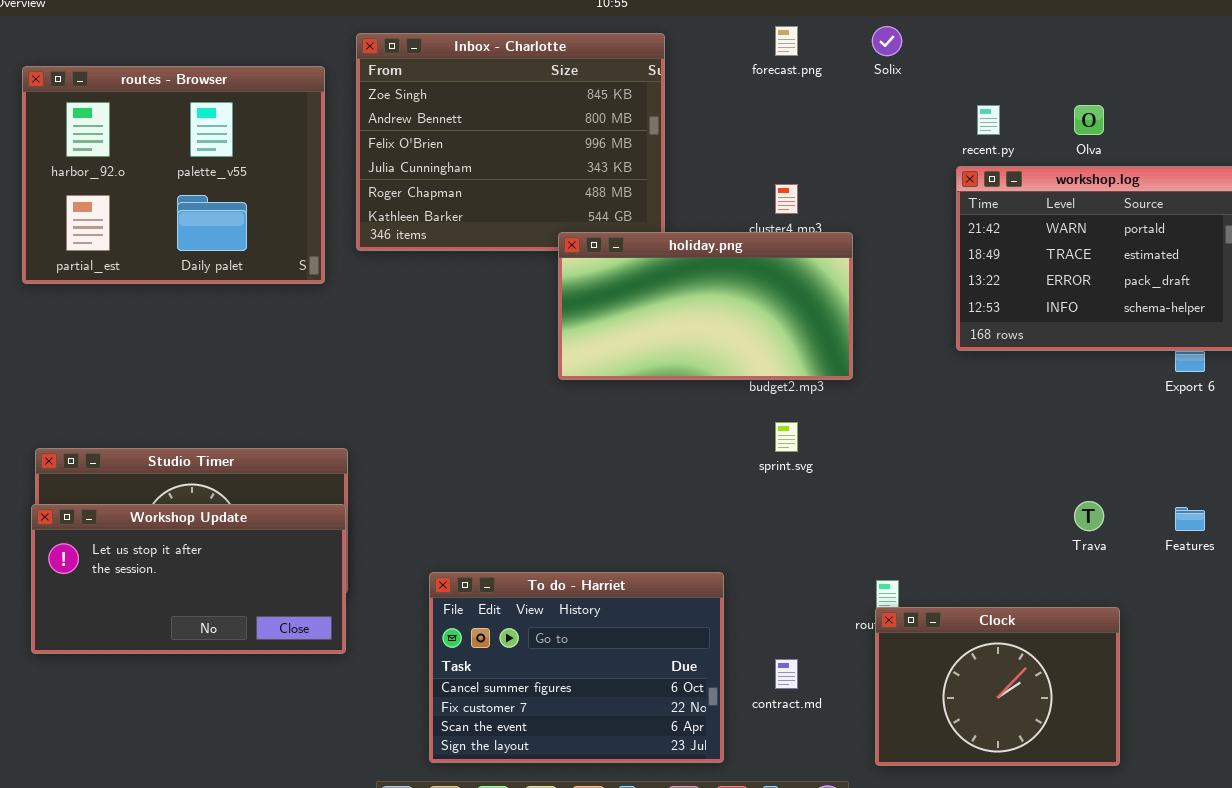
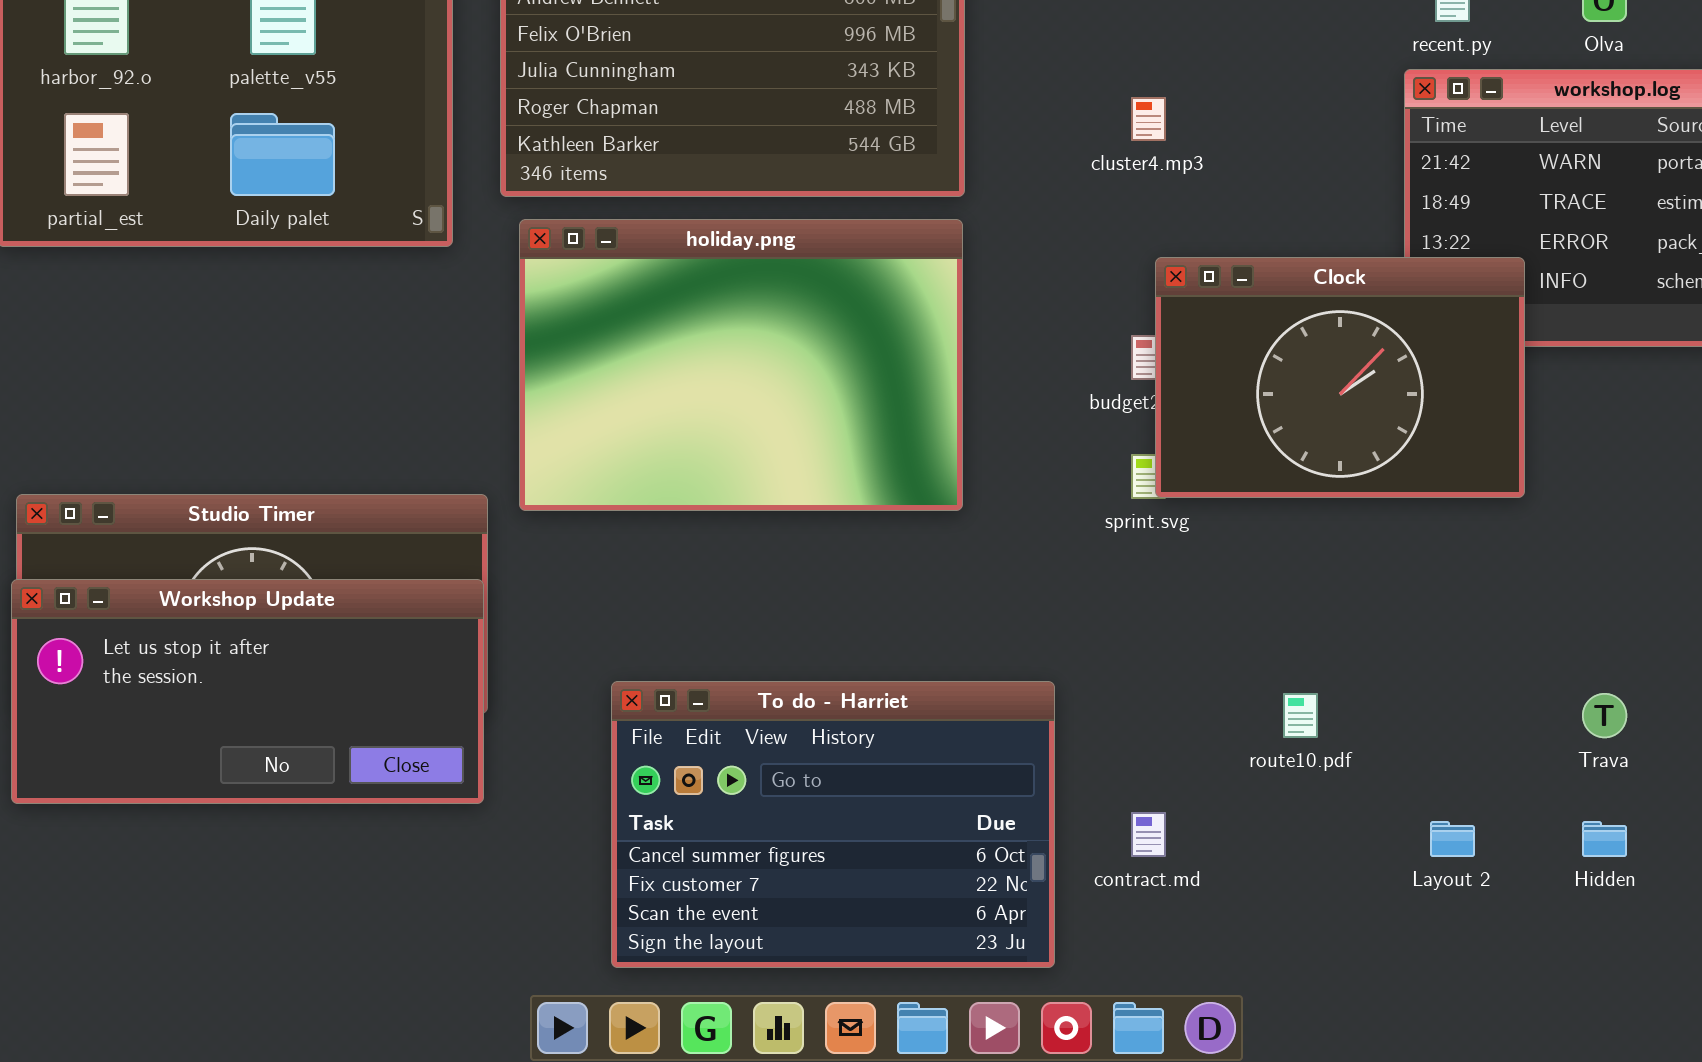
holiday.png: [558,232,853,380] -> [519,219,963,511], moved, resized
Trava: [1074,501,1104,531] -> [1582,693,1627,738], moved
Clock: [875,607,1120,766] -> [1155,257,1525,498], moved

